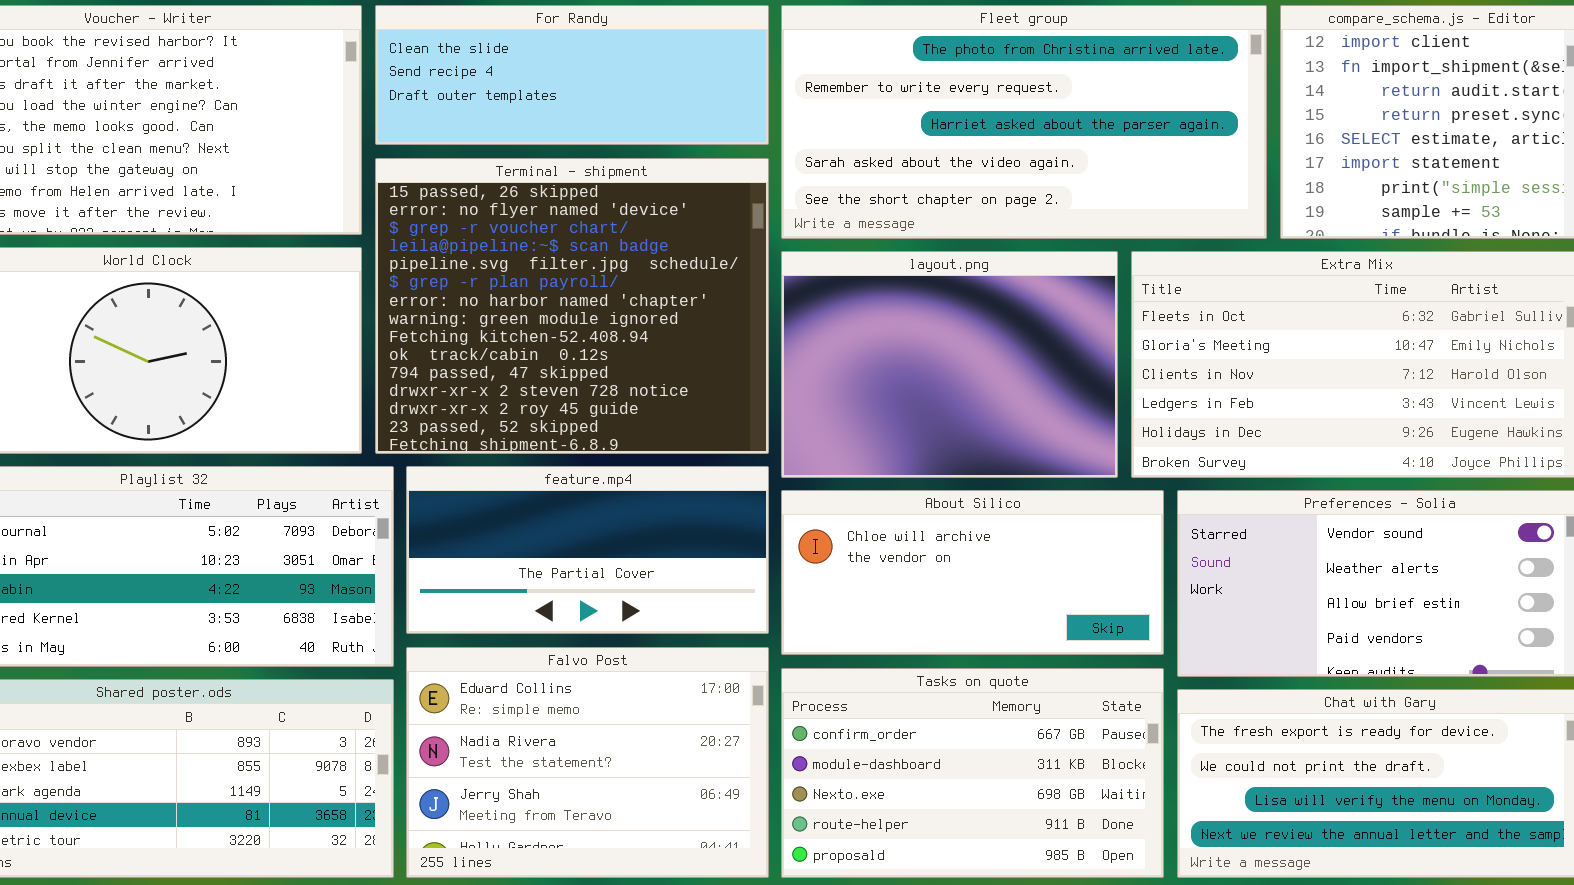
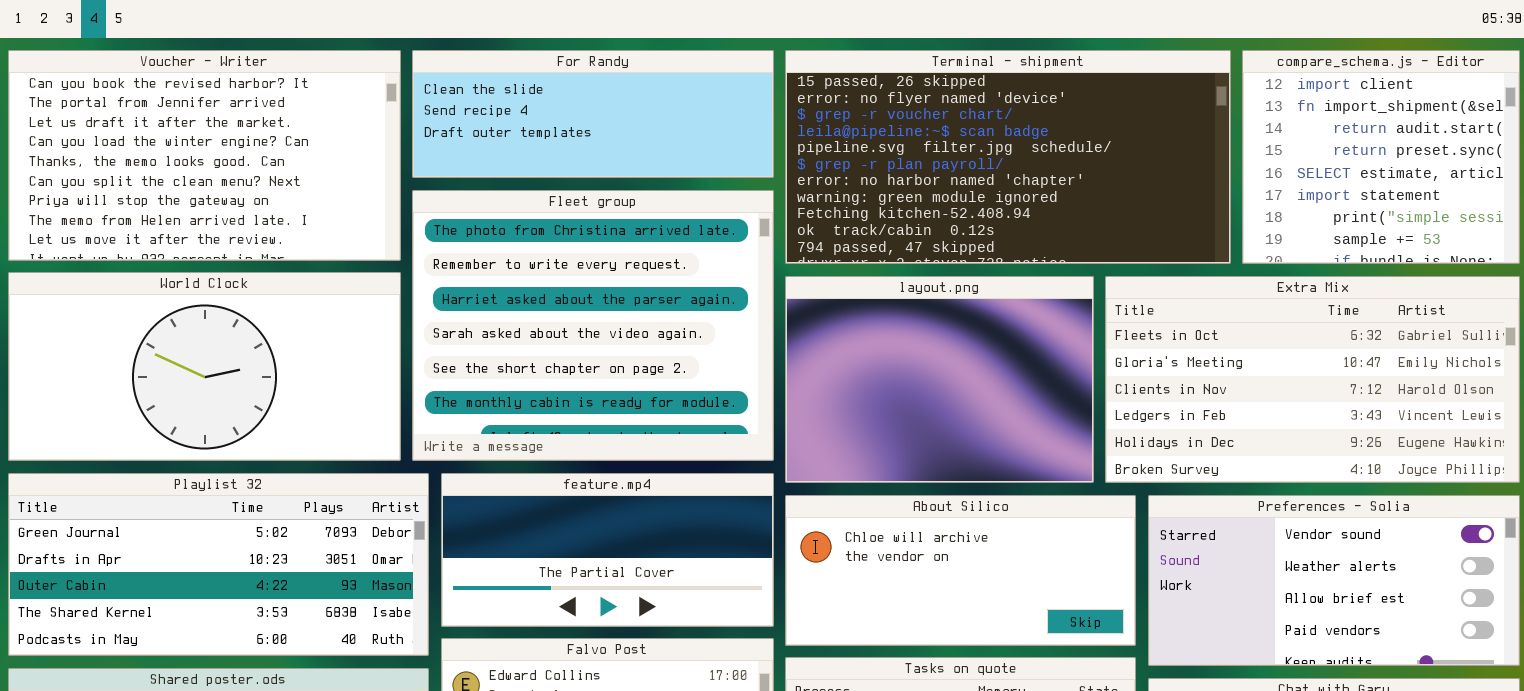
Fleet group: [781,5,1267,239] -> [412,190,774,461], moved, resized
Terminal - shipment: [375,158,769,454] -> [785,50,1231,264], moved, resized

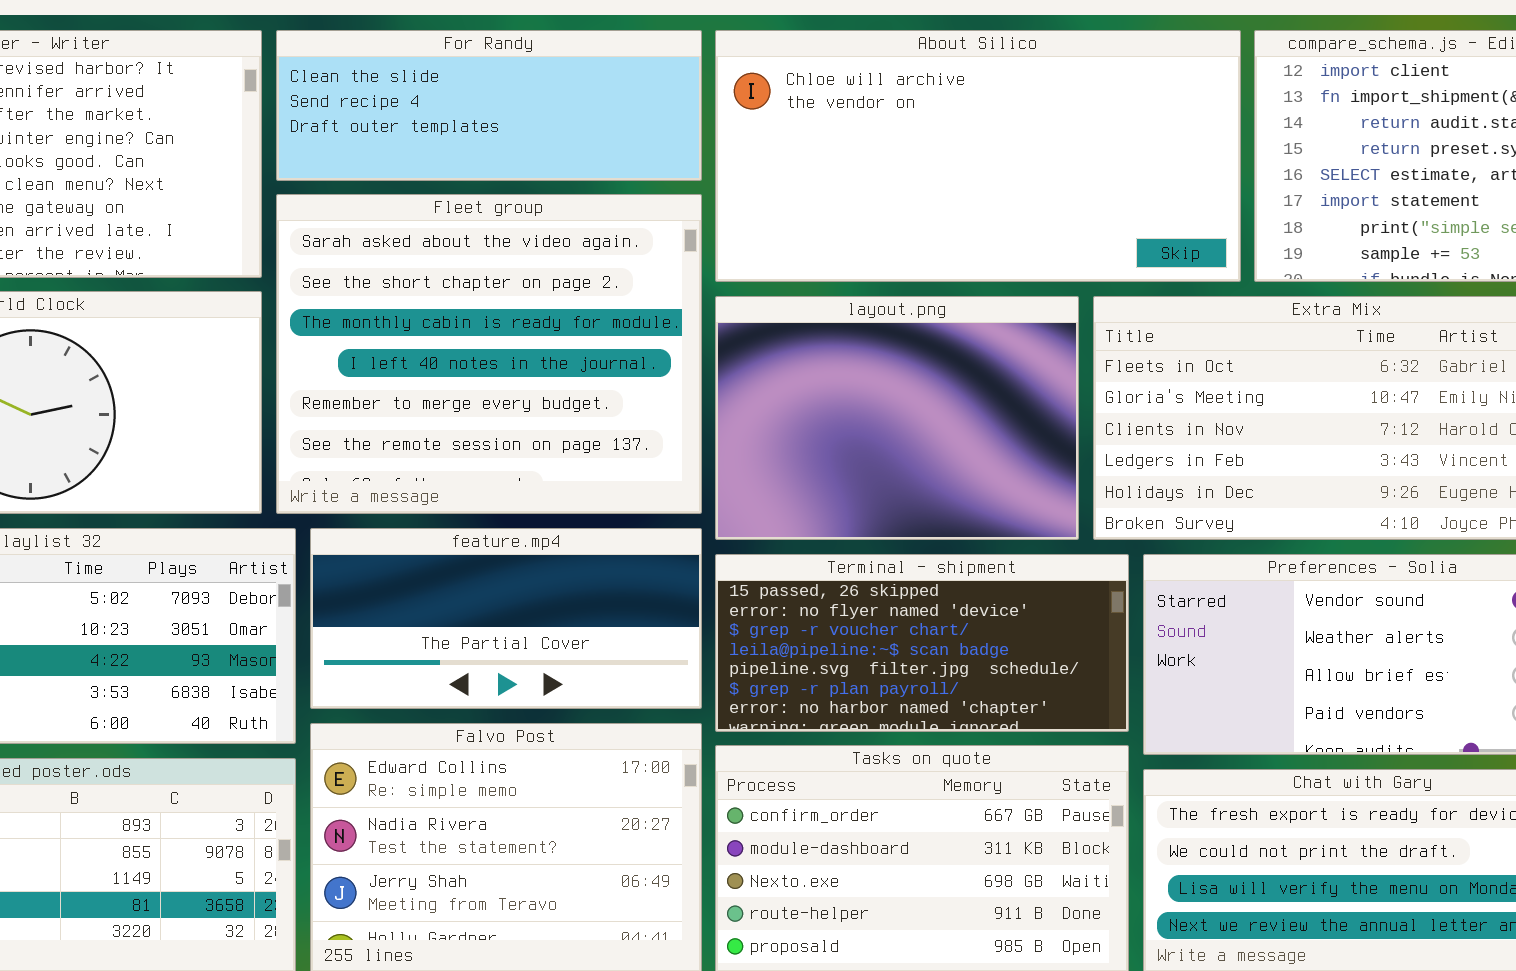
Terminal - shipment: [785,50,1231,264] -> [715,554,1129,732], moved, resized
Fleet group: [412,190,774,461] -> [276,194,702,514], scrolled down 3 rows
About Silico: [785,495,1136,646] -> [715,30,1241,282], moved, resized

